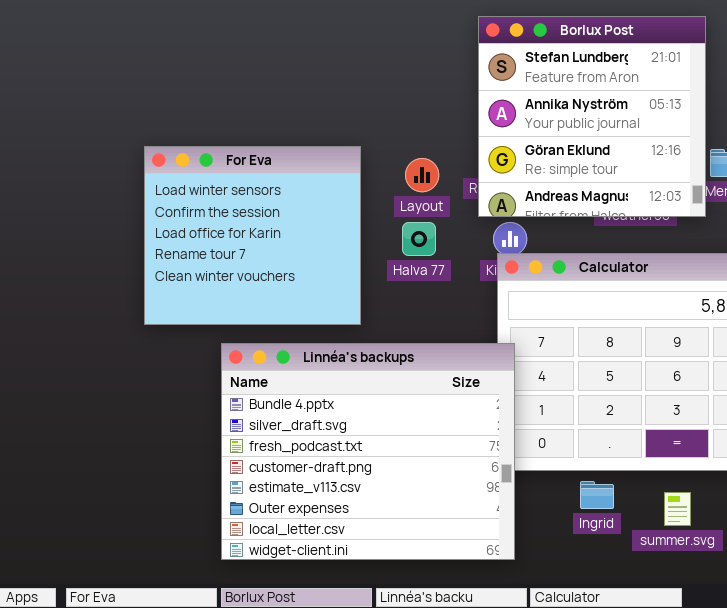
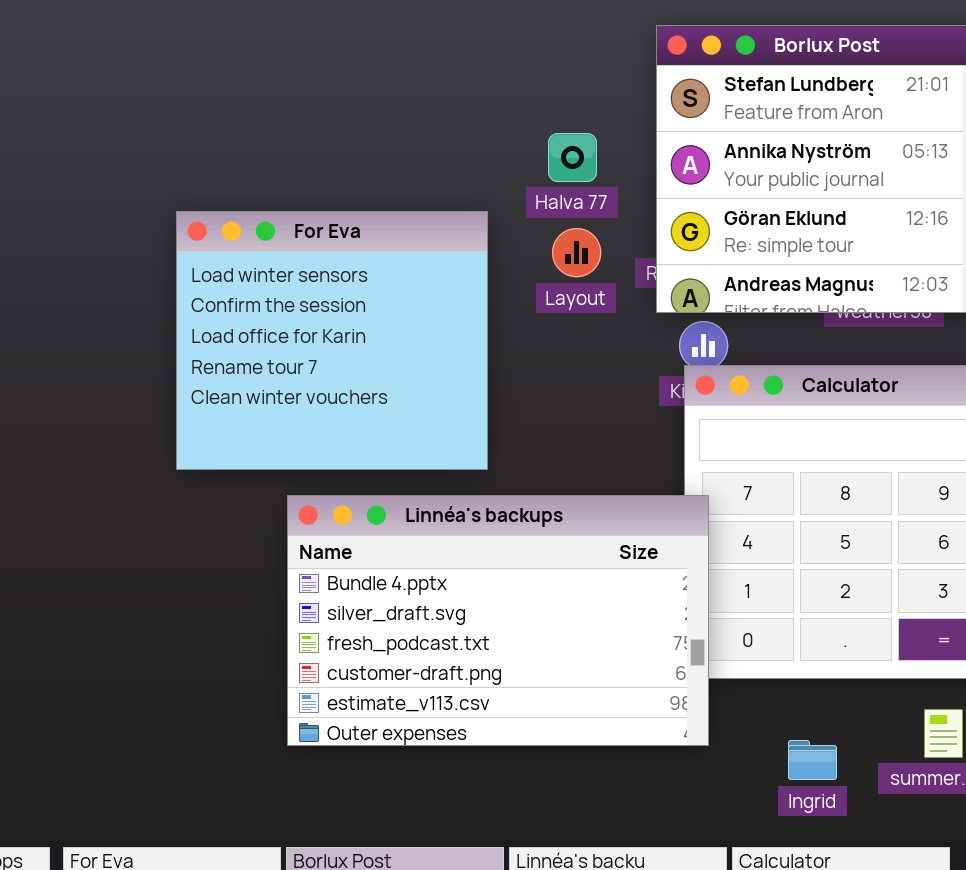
Halva 77: [402,222,436,256] -> [548,133,597,182], moved
Linnéa's backups: [221,343,515,560] -> [287,495,709,746], resized
Ingrid: [580,481,614,509] -> [788,740,837,780], moved

